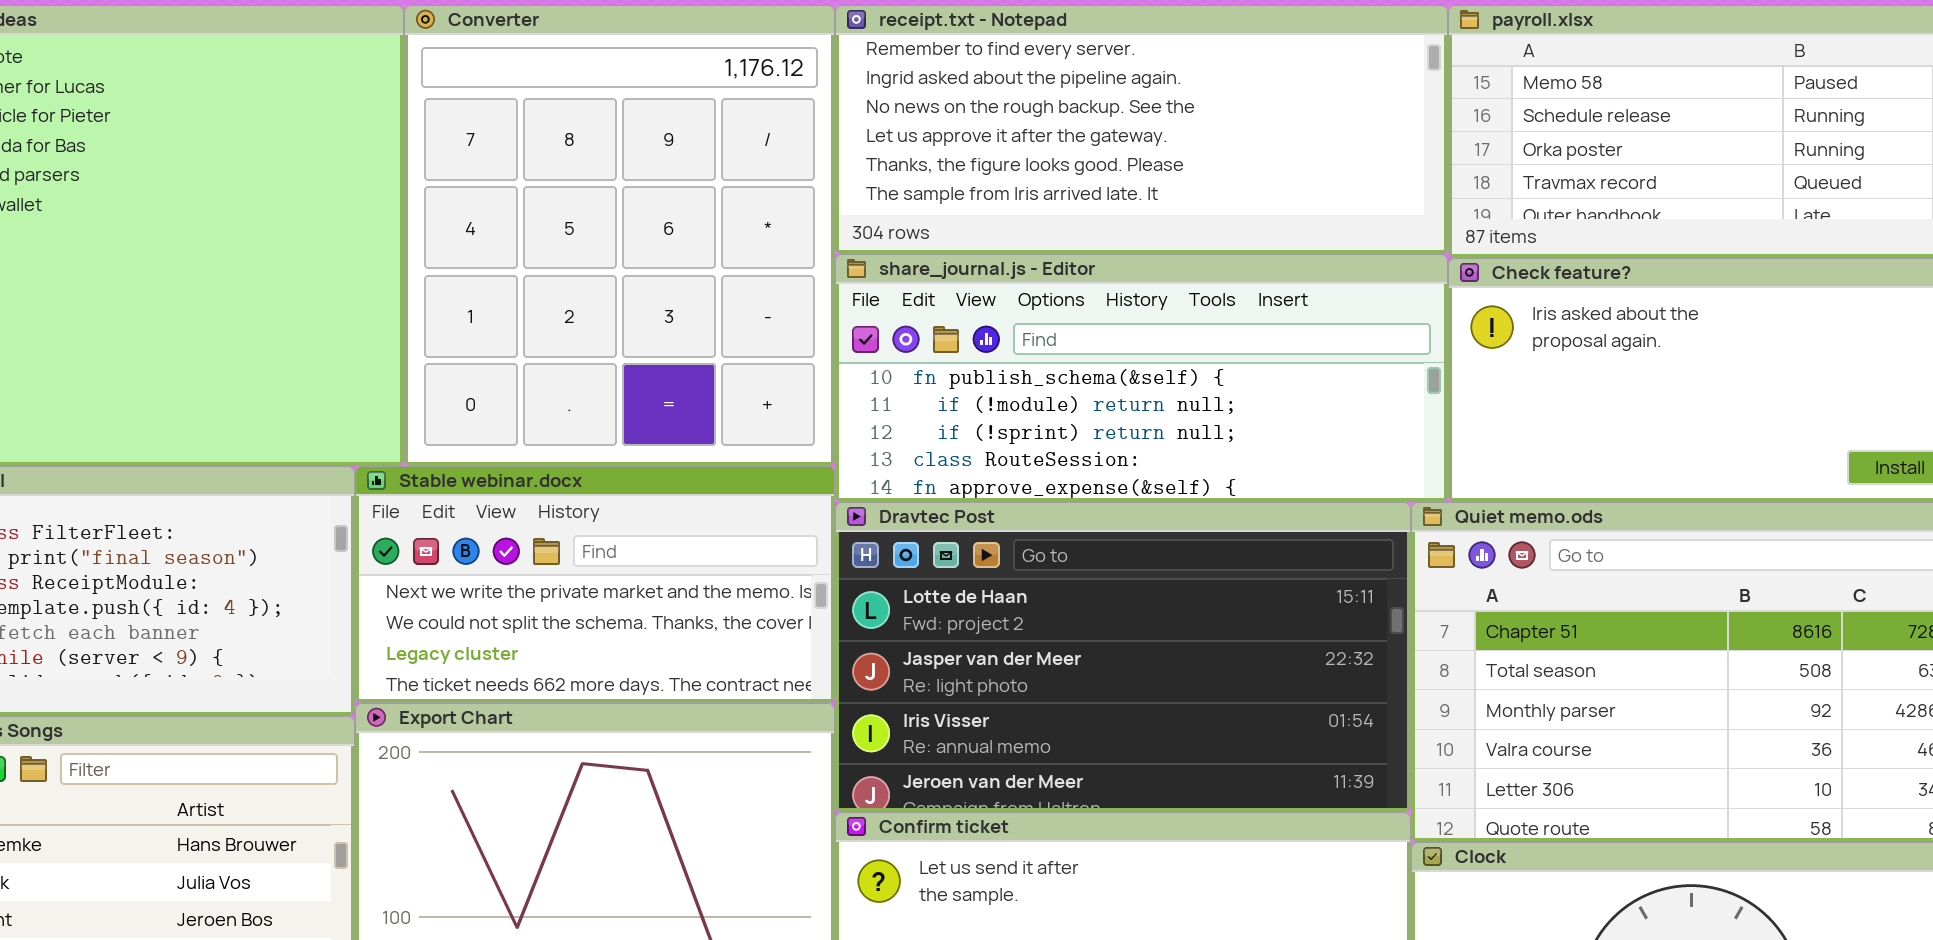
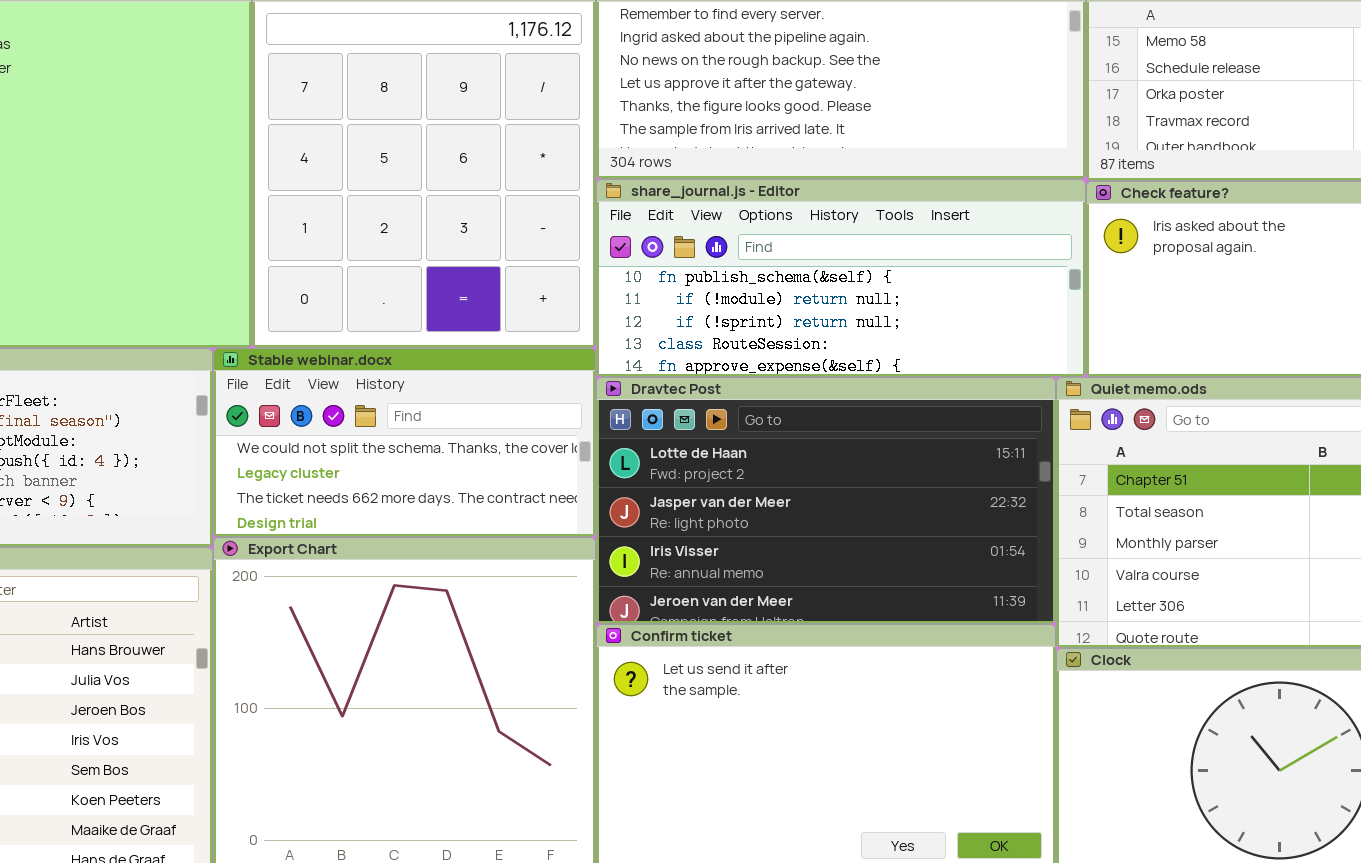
Stable webinar.docx: [355,466,835,703] -> [213,348,596,537], scrolled down 1 row

